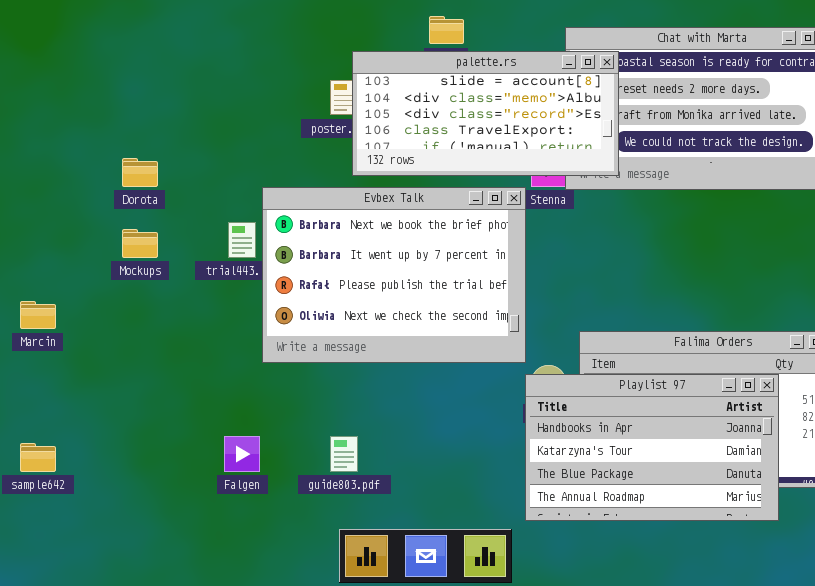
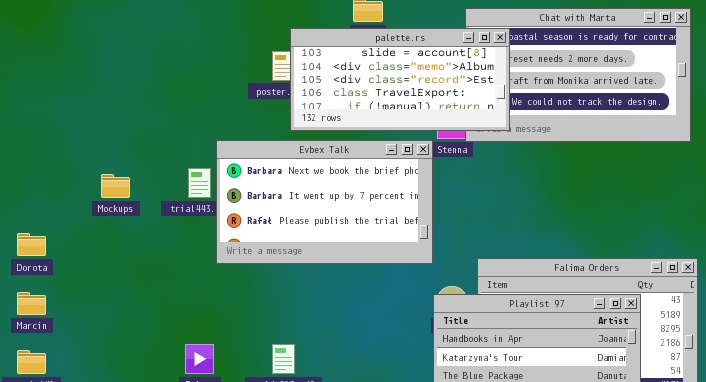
Dorota: [122,158,158,187] -> [17,233,46,256], moved
Evbex Talk: [262,187,526,363] -> [216,140,433,264], resized
Marcin: [20,301,56,329] -> [17,292,46,315], moved

